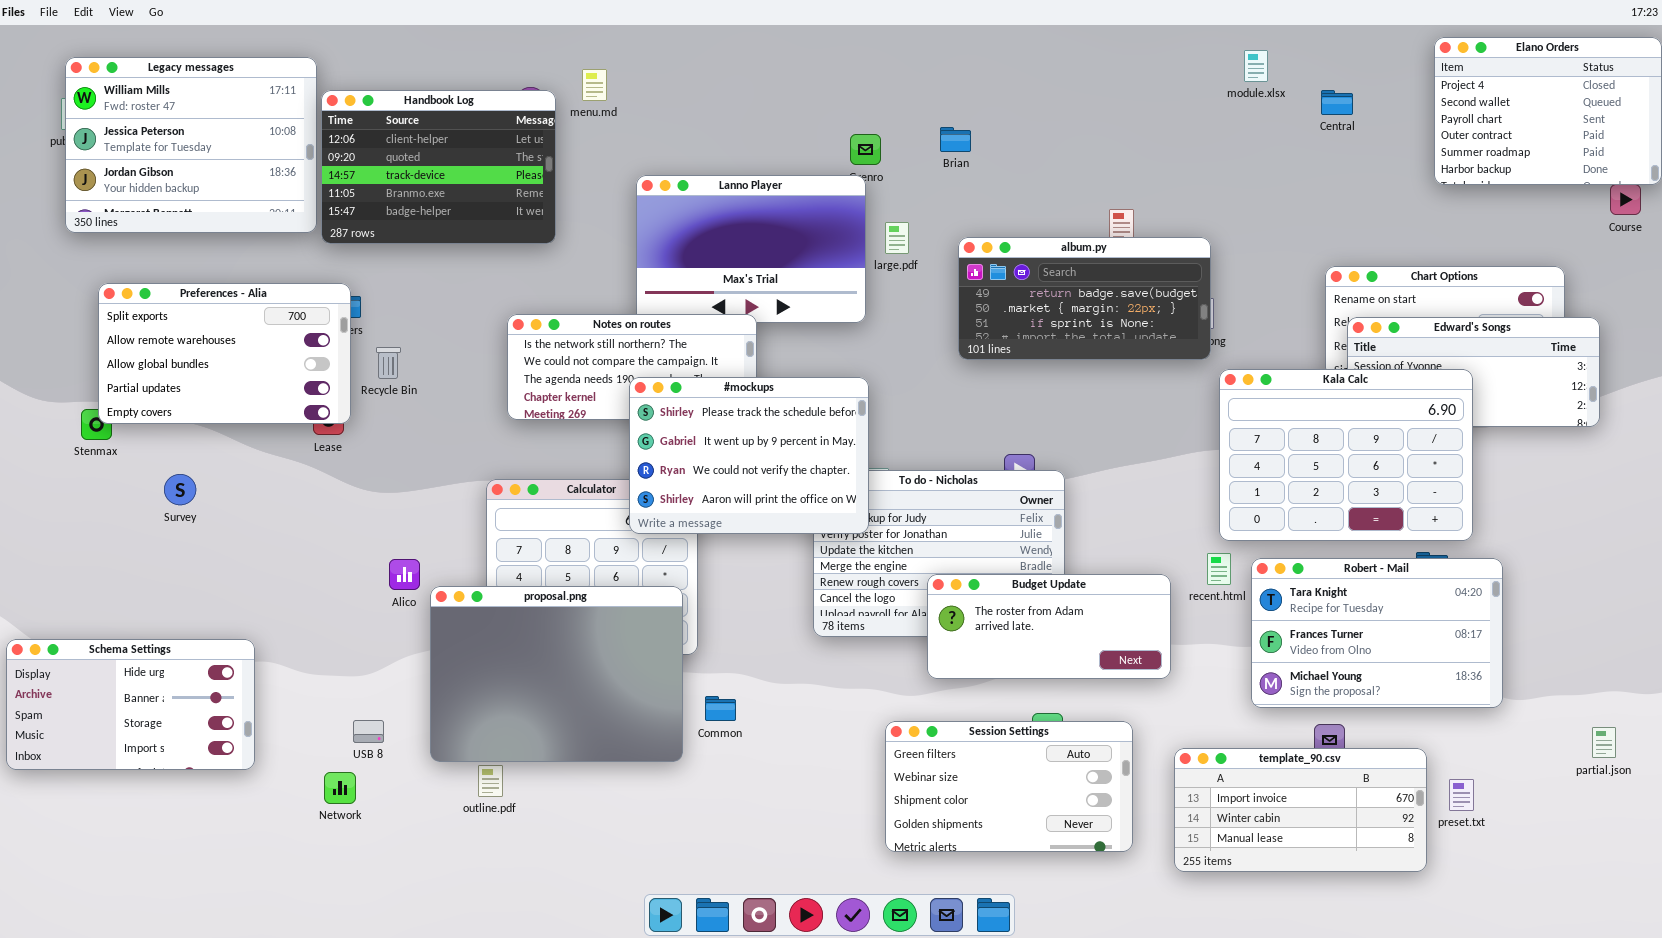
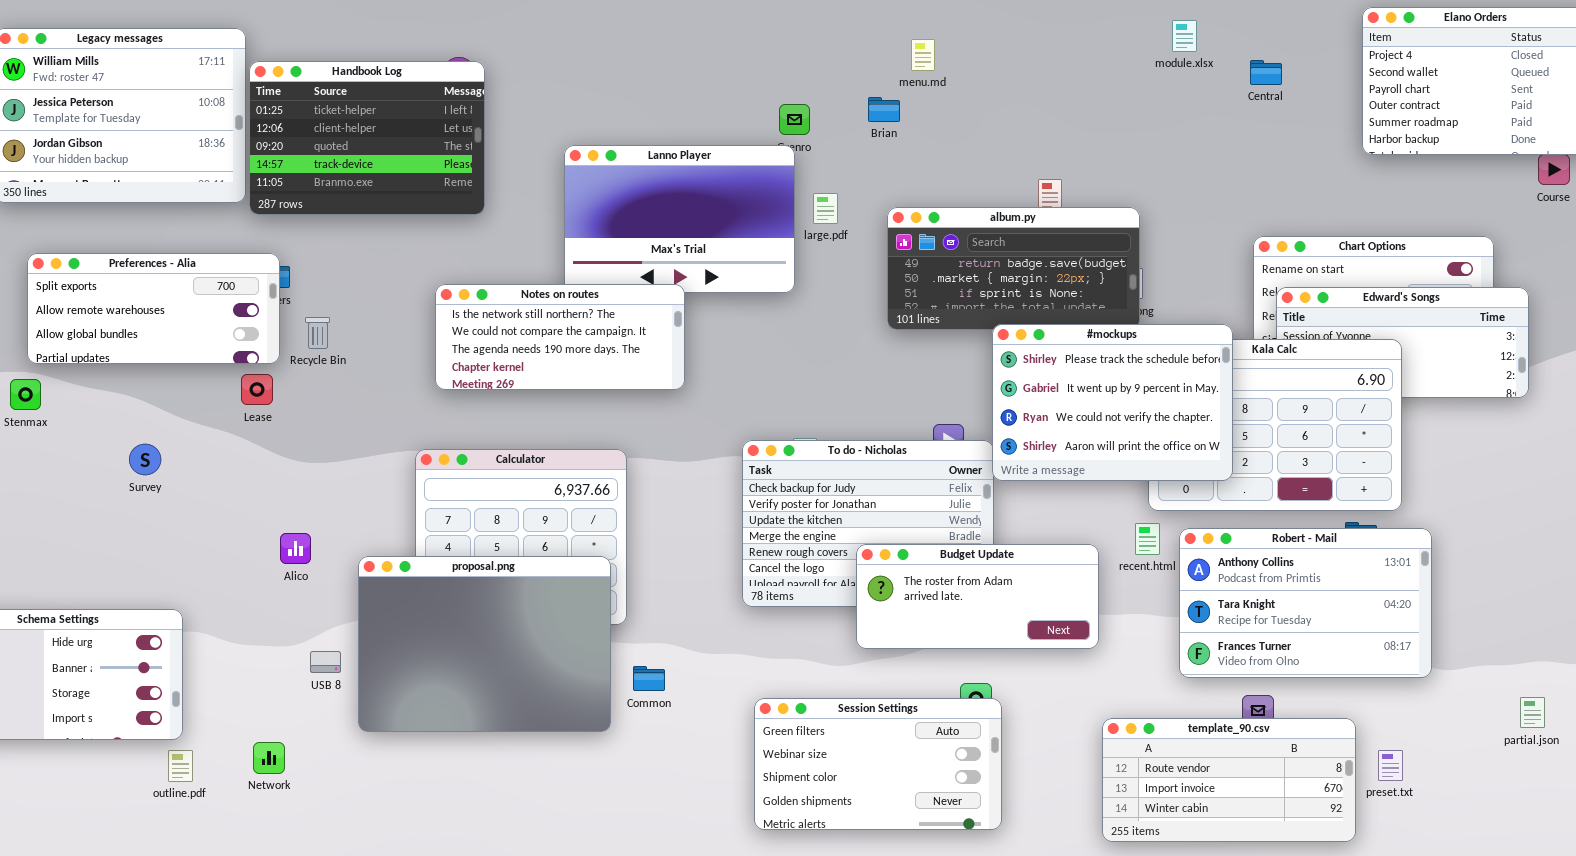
menu.md: [582,69,607,101] -> [911,39,935,71], moved
Handbook Log: [321,90,556,244] -> [249,61,485,215], scrolled up 1 row
Preferences - Alia: [98,283,351,424] -> [27,253,280,364], resized
#mockups: [629,377,869,534] -> [992,324,1233,481], moved
Survey: [164,474,196,505] -> [129,444,161,475], moved
Robert - Mail: [1251,558,1503,708] -> [1179,528,1432,678], scrolled up 1 row
Alico: [389,559,420,590] -> [280,533,311,564], moved
USB 8: [353,720,384,743] -> [310,651,341,673], moved
Session Settings: [885,721,1133,852] -> [754,698,1002,830], moved
template_90.csv: [1174,748,1427,872] -> [1102,718,1356,842], scrolled up 1 row
outline.pdf: [478,765,503,797] -> [168,750,193,782], moved

